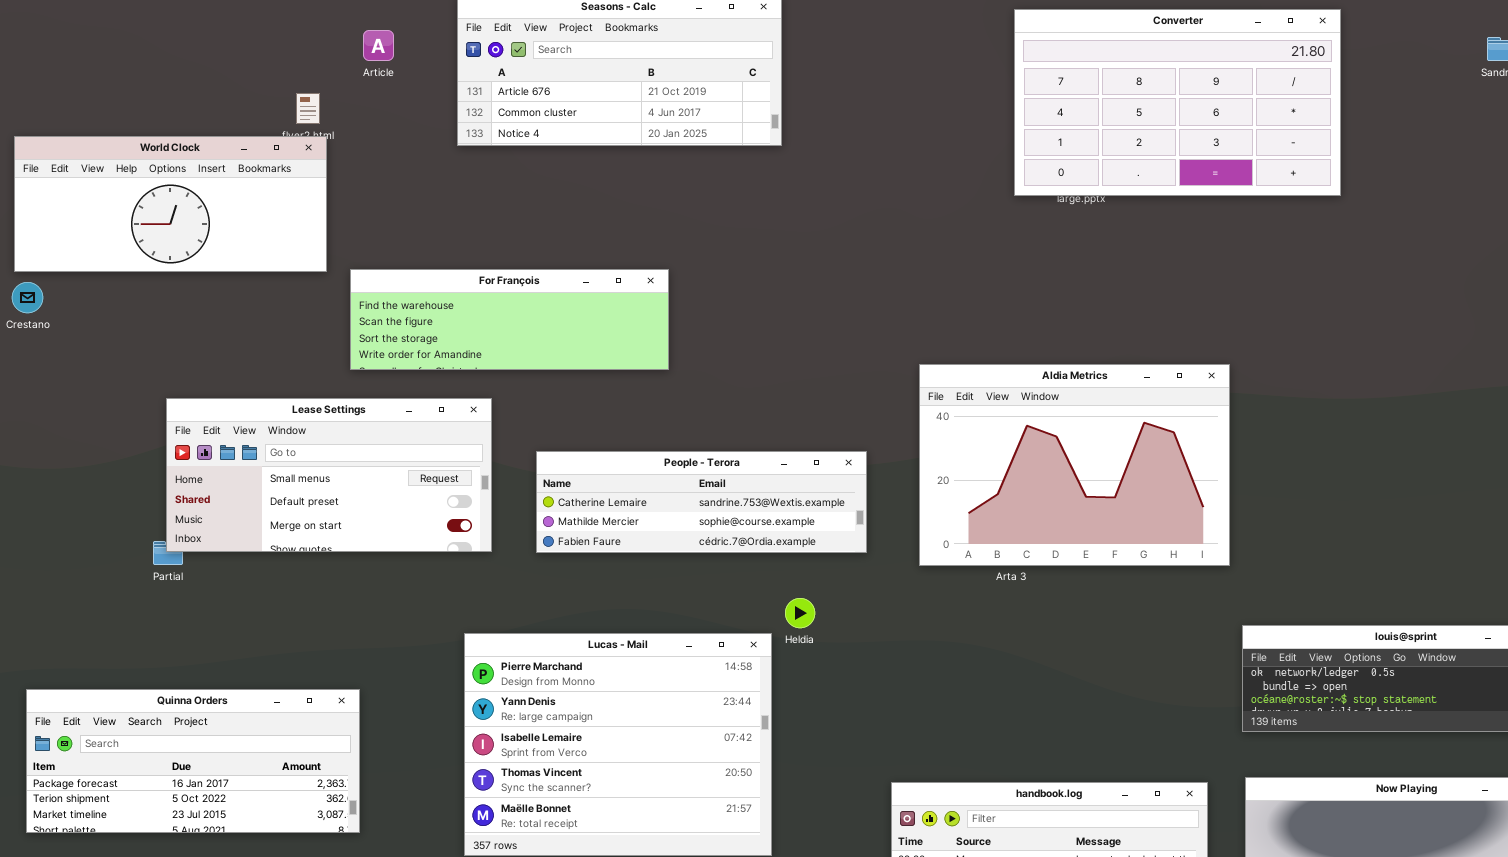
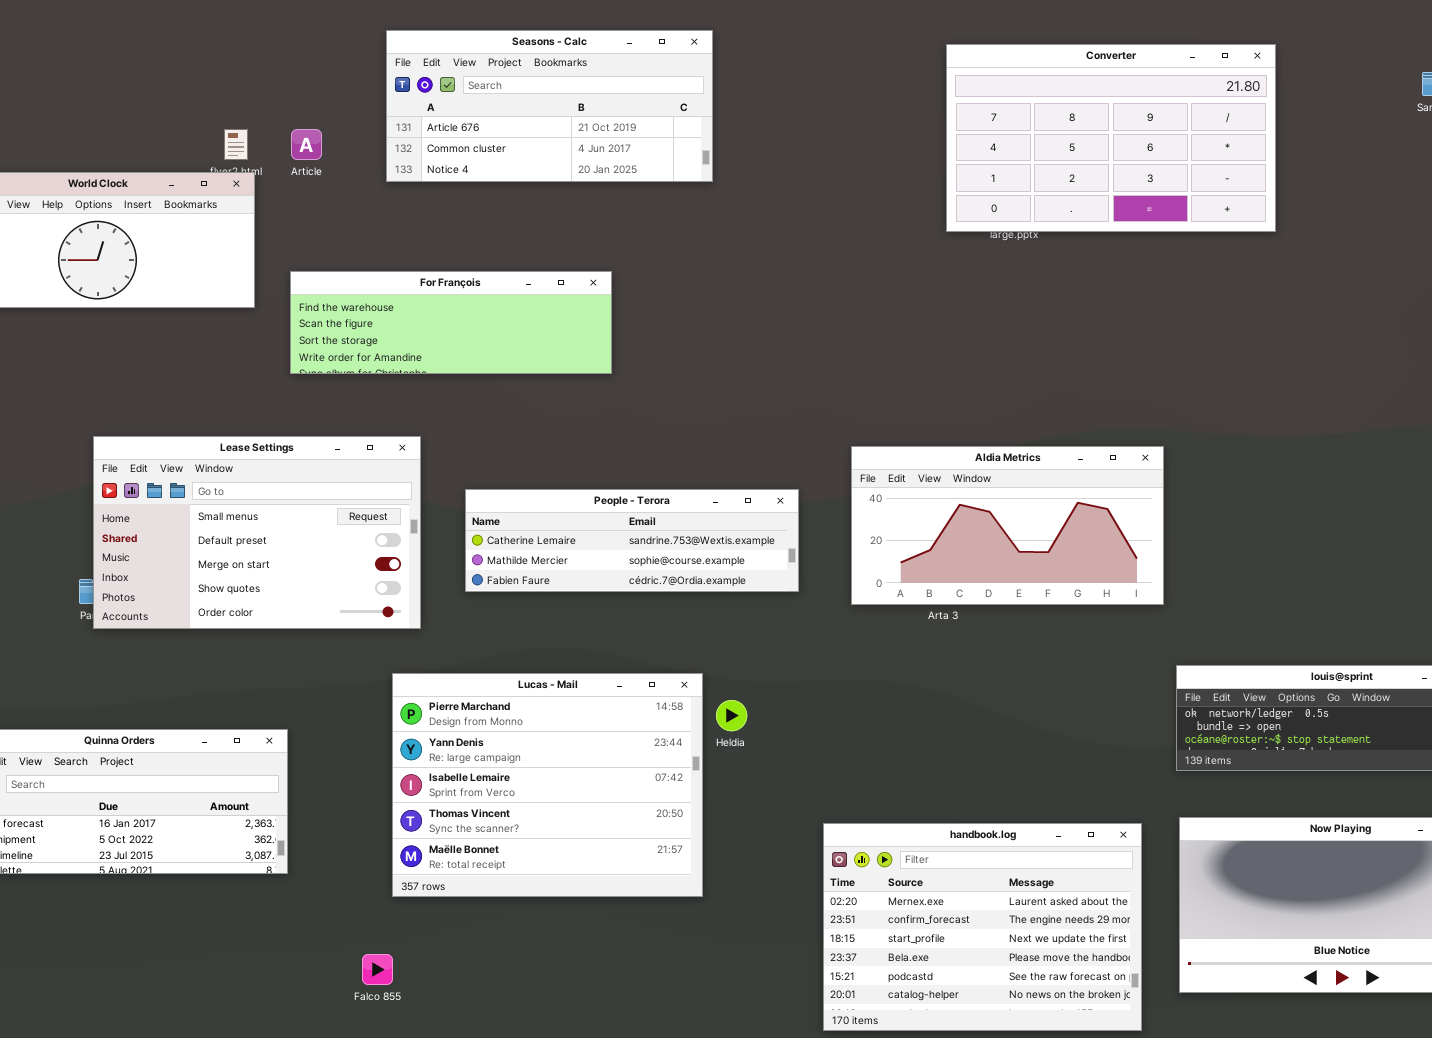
Article: [363,30,394,61] -> [291,129,322,160], moved
For François: [350,269,669,370] -> [290,271,612,374], moved
Aldia Metrics: [919,364,1230,566] -> [851,446,1164,605], resized
Lease Settings: [166,398,492,552] -> [93,436,421,629], resized
Heldia: [785,598,815,628] -> [716,700,747,731], moved

